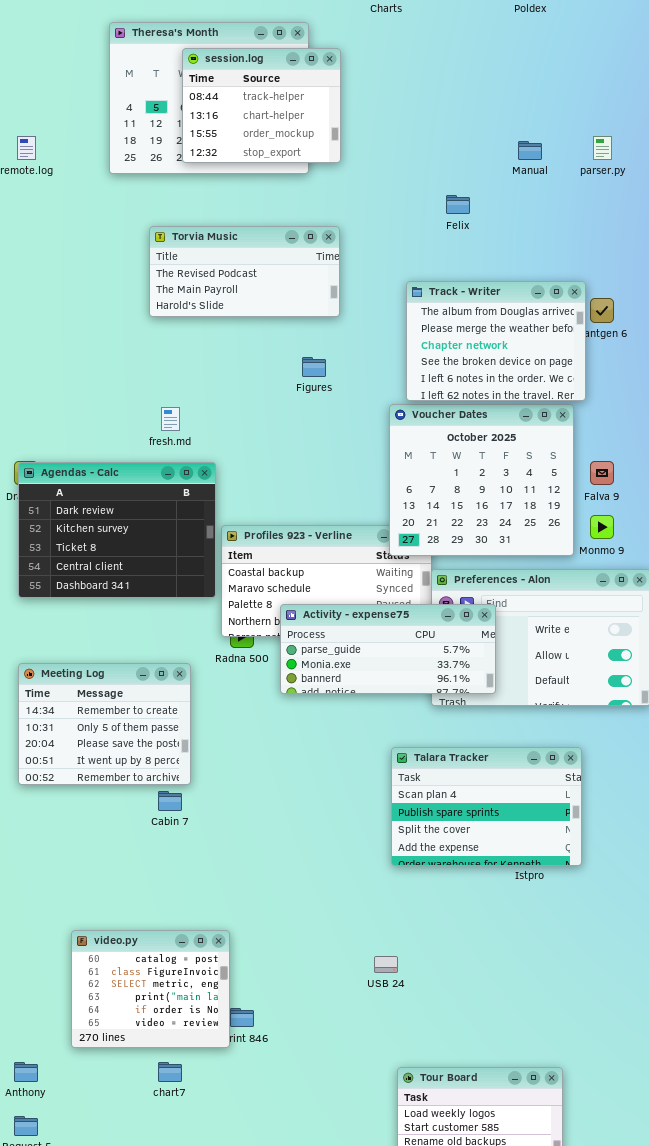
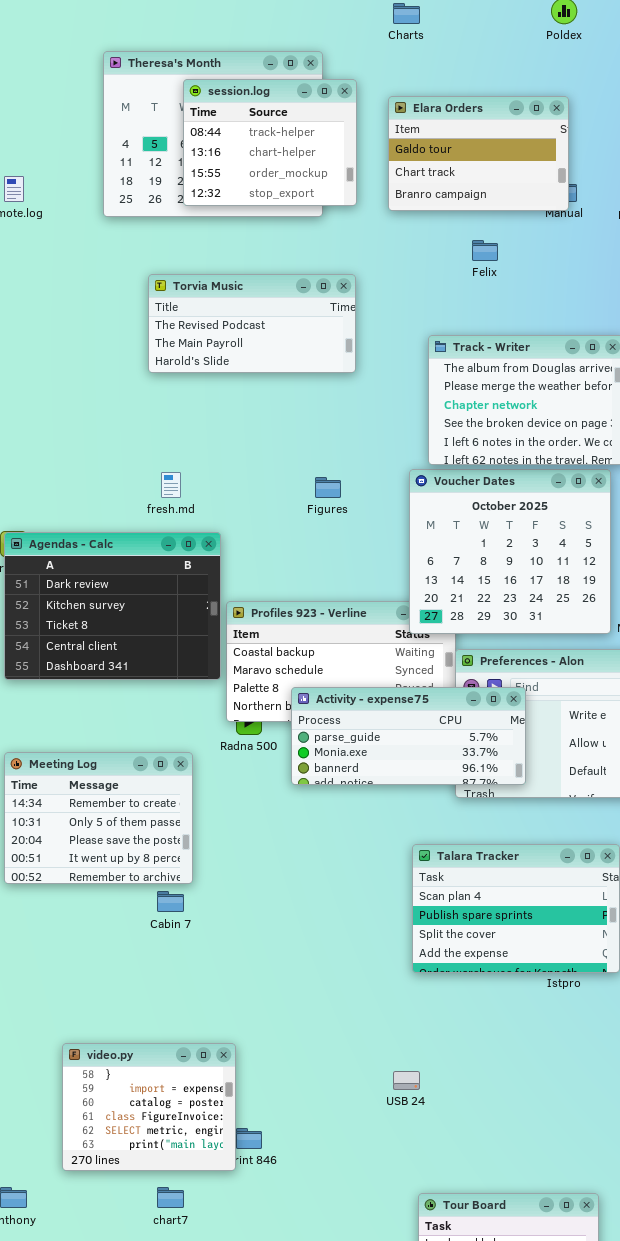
Elara Orders: none -> [388,96,569,211], opened
Figures: [302,357,326,377] -> [315,477,341,498], moved
video.py: [71,930,230,1048] -> [62,1043,236,1171], scrolled up 2 rows

